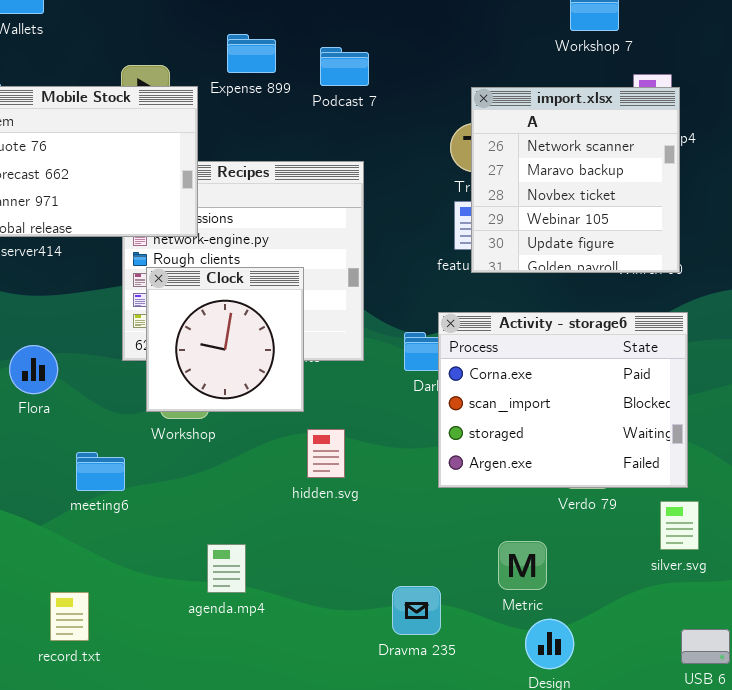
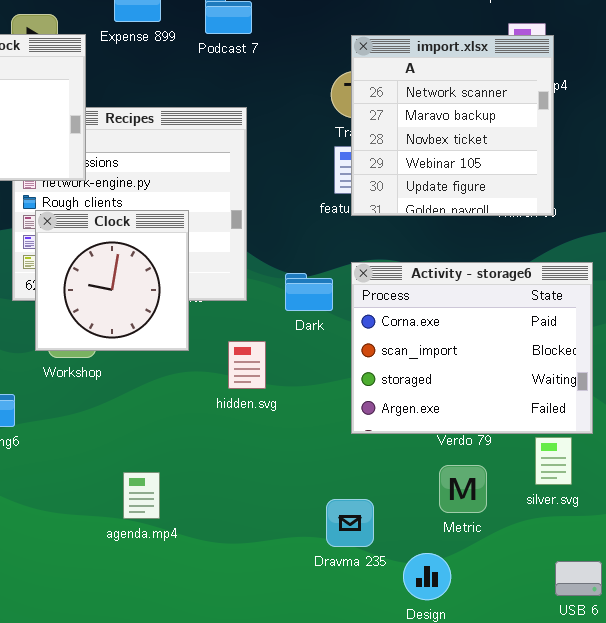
Activity - storage6: [438,312,688,488] -> [351,262,593,434], moved
hidden.svg: [307,429,345,478] -> [228,341,266,389], moved
Metric: [498,541,547,590] -> [439,465,487,513], moved
agenda.mp4: [207,544,246,593] -> [123,472,160,519], moved
Dravma 235: [392,586,441,635] -> [326,499,374,547], moved

